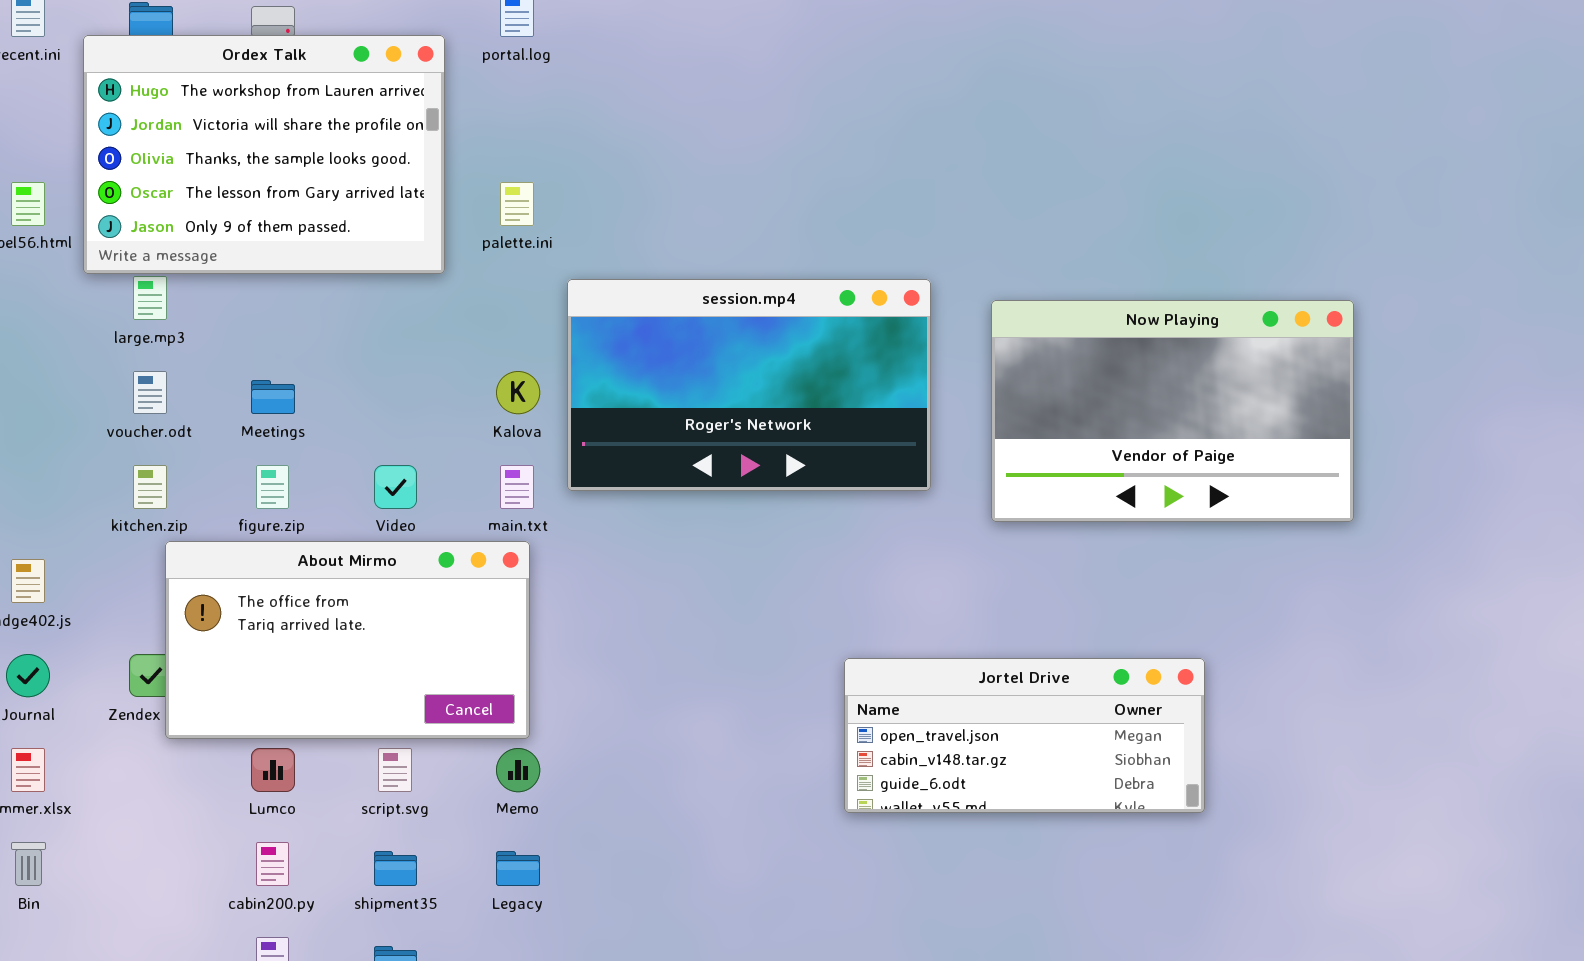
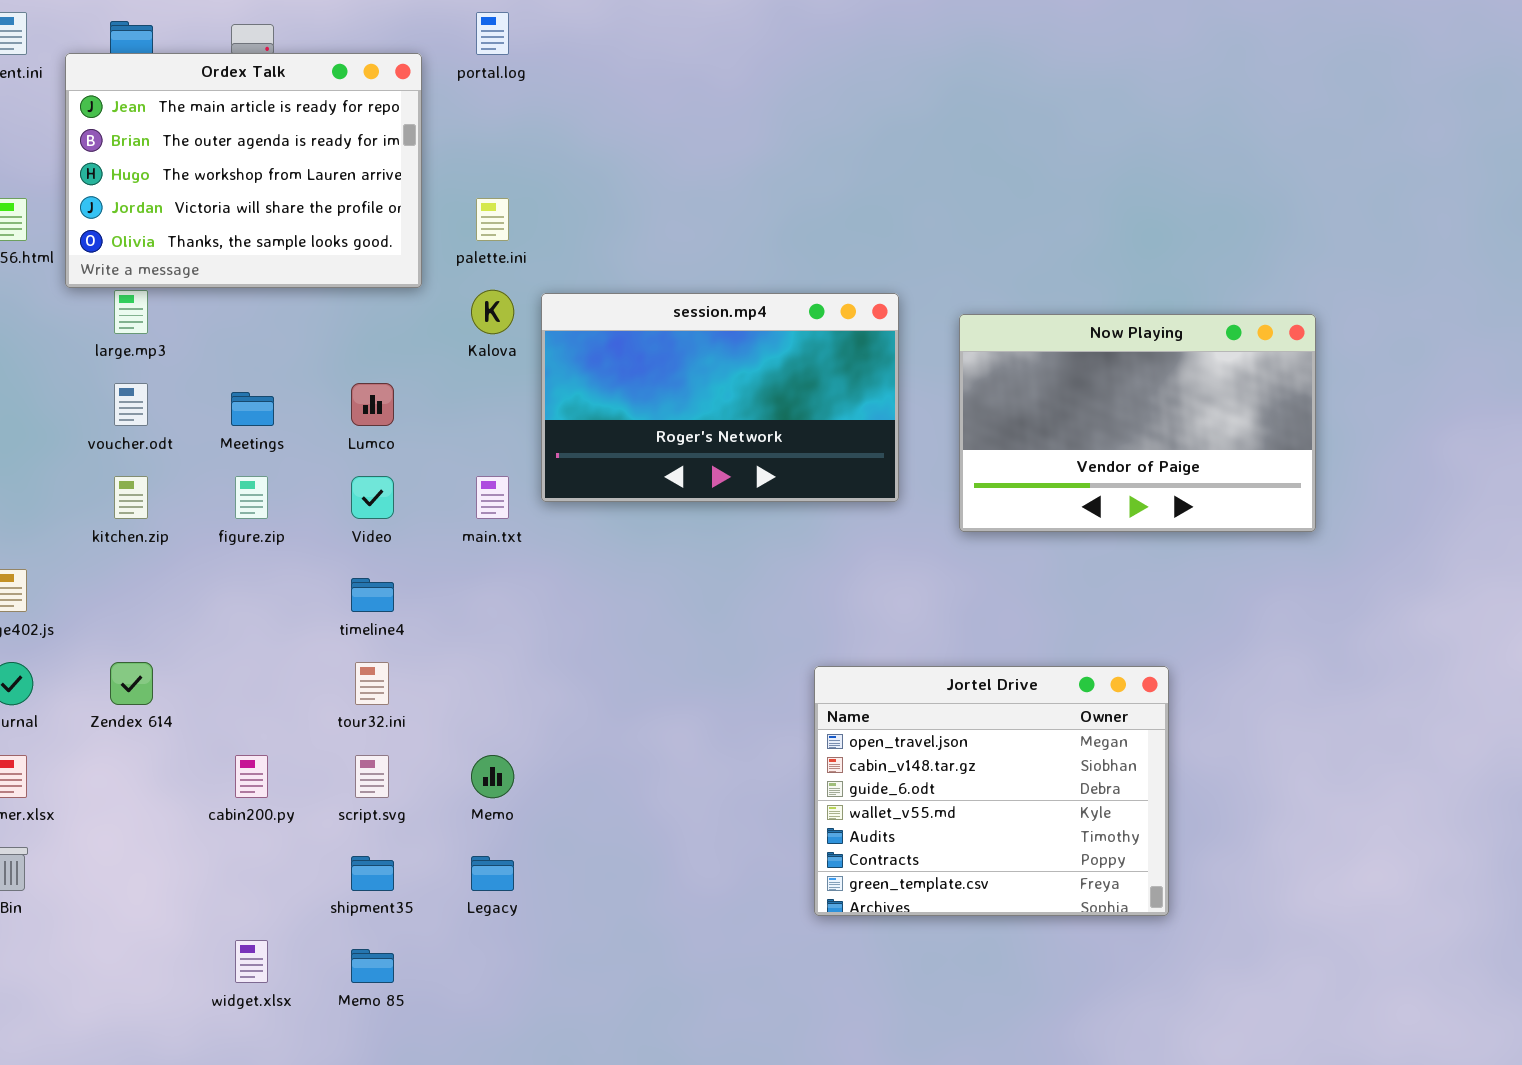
Ordex Talk: [83,35,445,274] -> [65,53,422,288], scrolled up 2 rows
Kalova: [496,371,540,414] -> [471,290,514,334], moved
About Mirmo: [165,541,530,739] -> none, closed
Jortel Drive: [844,658,1205,813] -> [814,666,1169,916], resized
Lumco: [251,748,295,792] -> [351,383,394,426], moved
cabin200.py: [256,842,289,886] -> [235,755,268,798], moved

